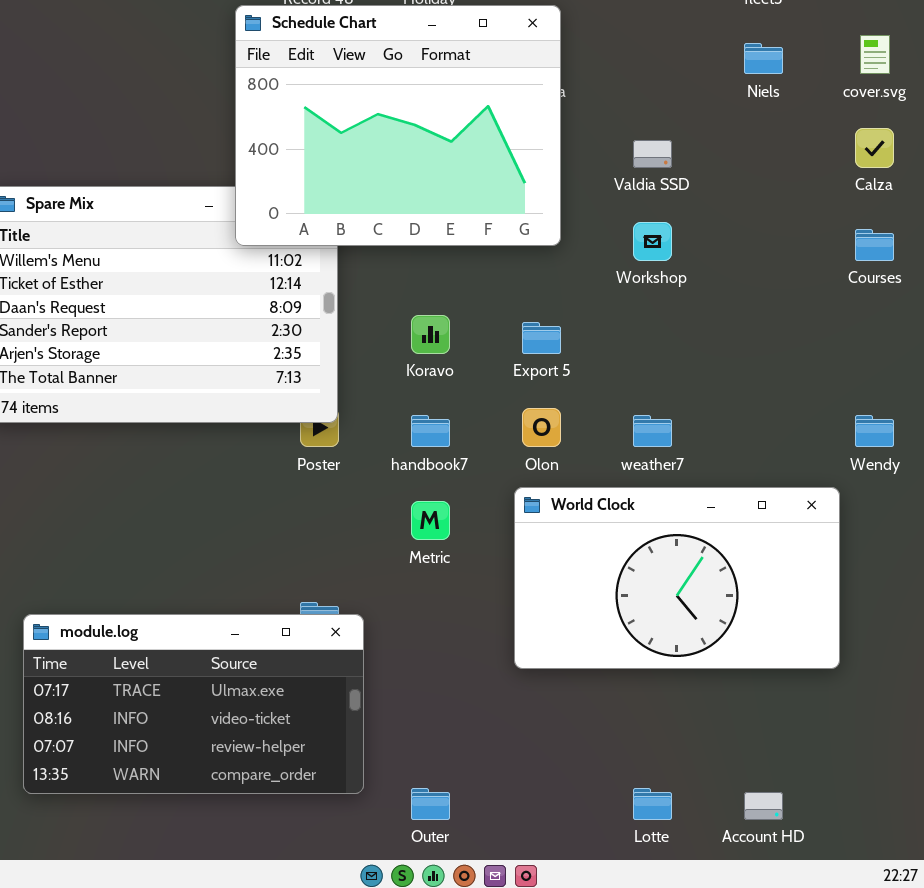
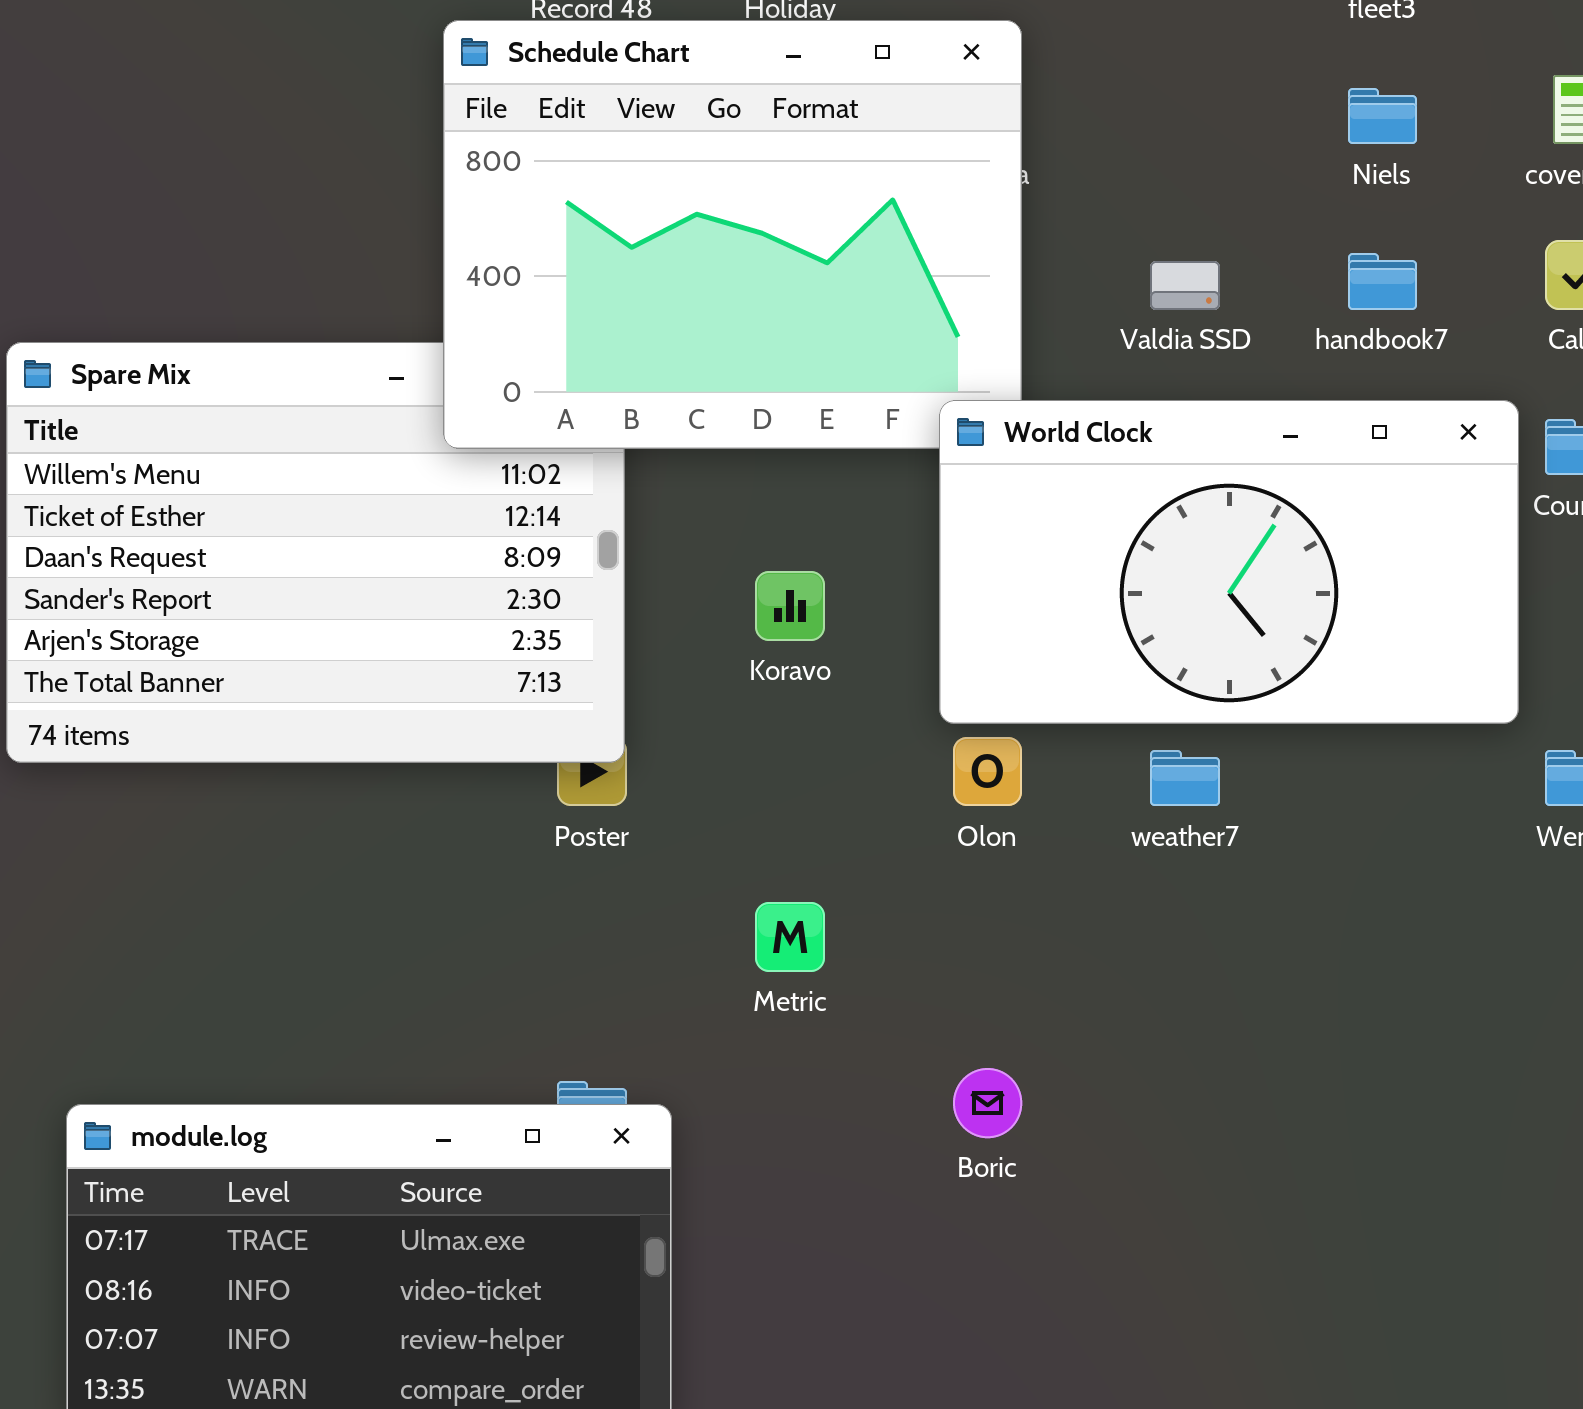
handbook7: [411,415,450,447] -> [1348,253,1417,310], moved
World Clock: [514,487,840,669] -> [939,400,1519,724], moved

